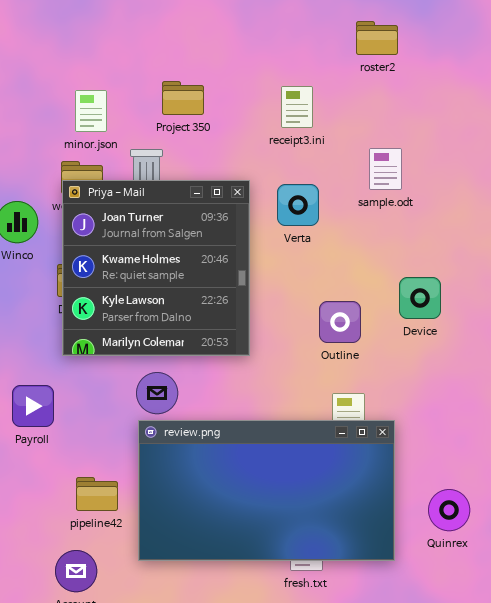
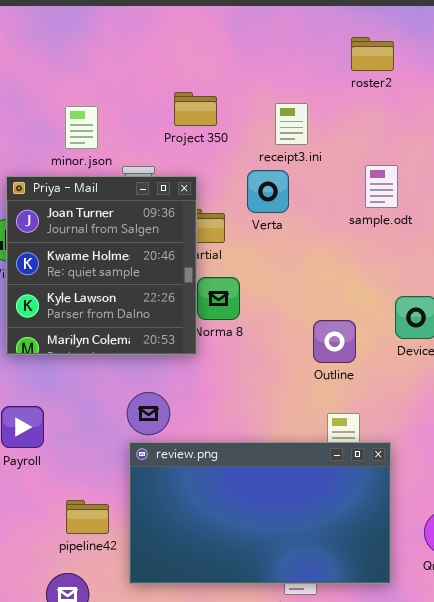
Project 350: [162,81,204,115] -> [174,92,217,126], moved
Priya - Mail: [62,180,250,356] -> [6,176,197,355], moved
Verta: [277,184,319,226] -> [247,170,289,213], moved

